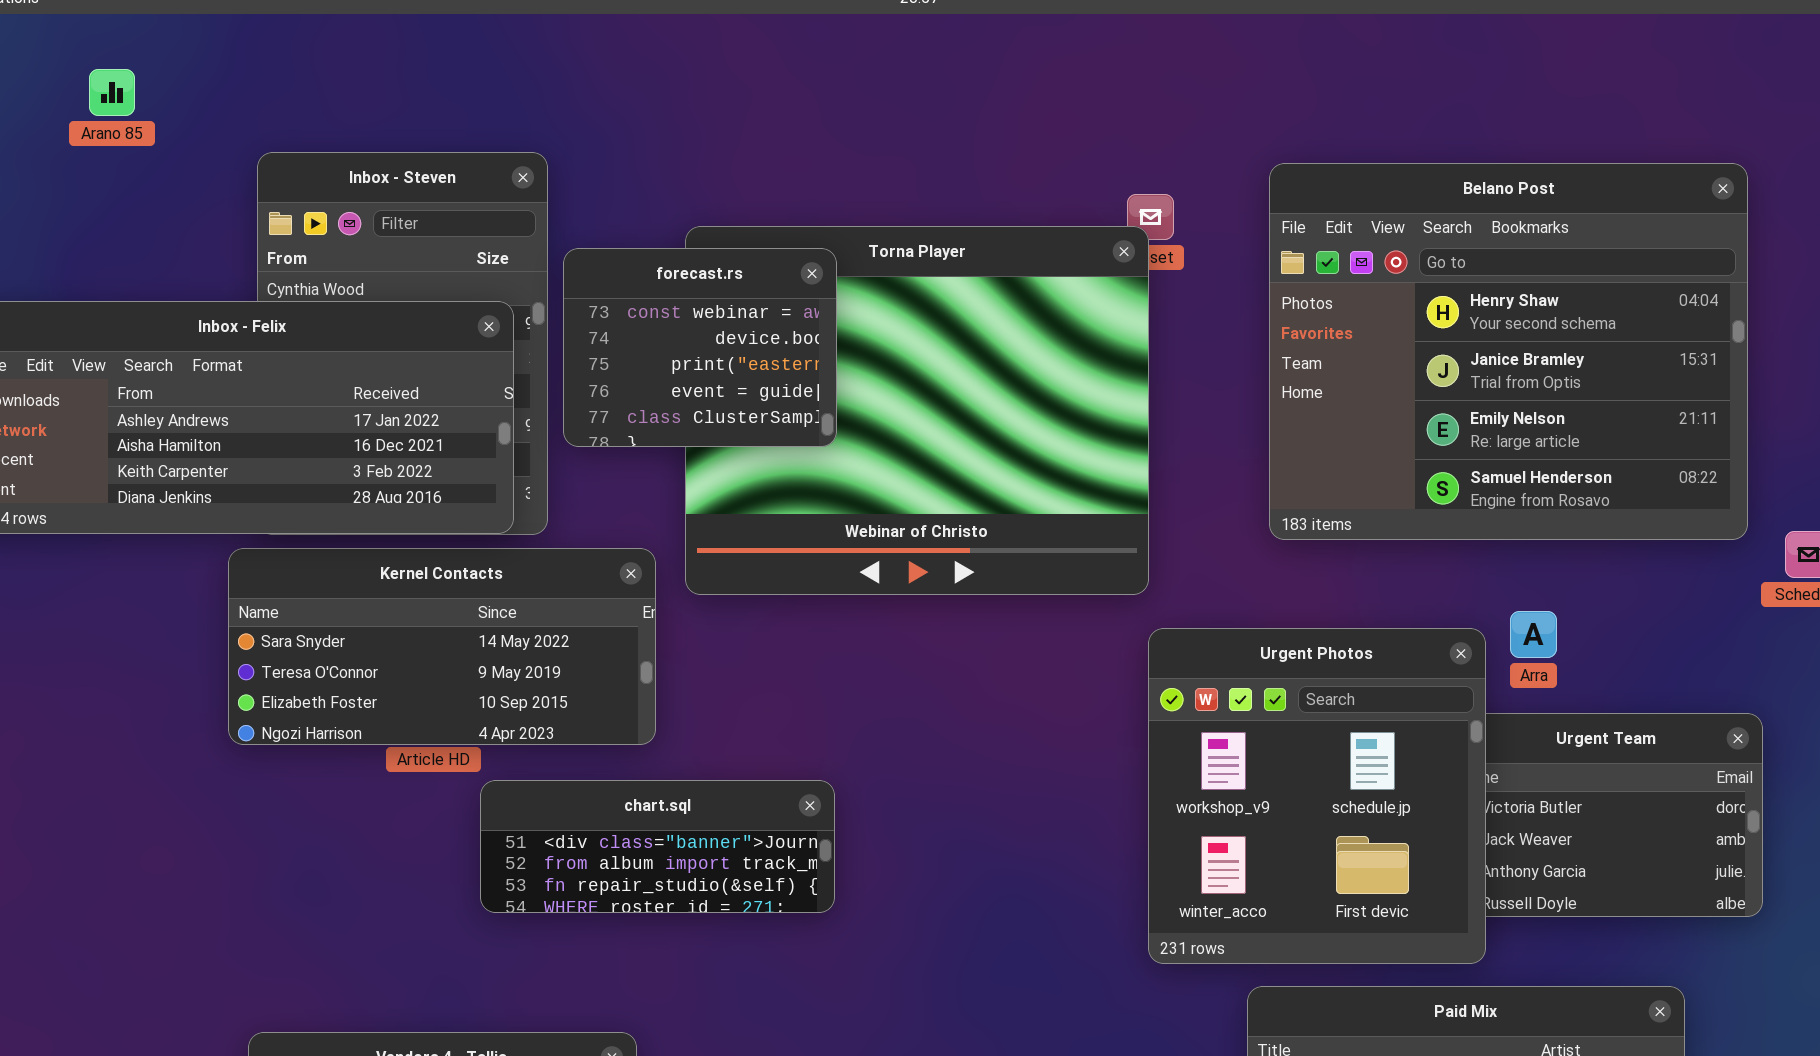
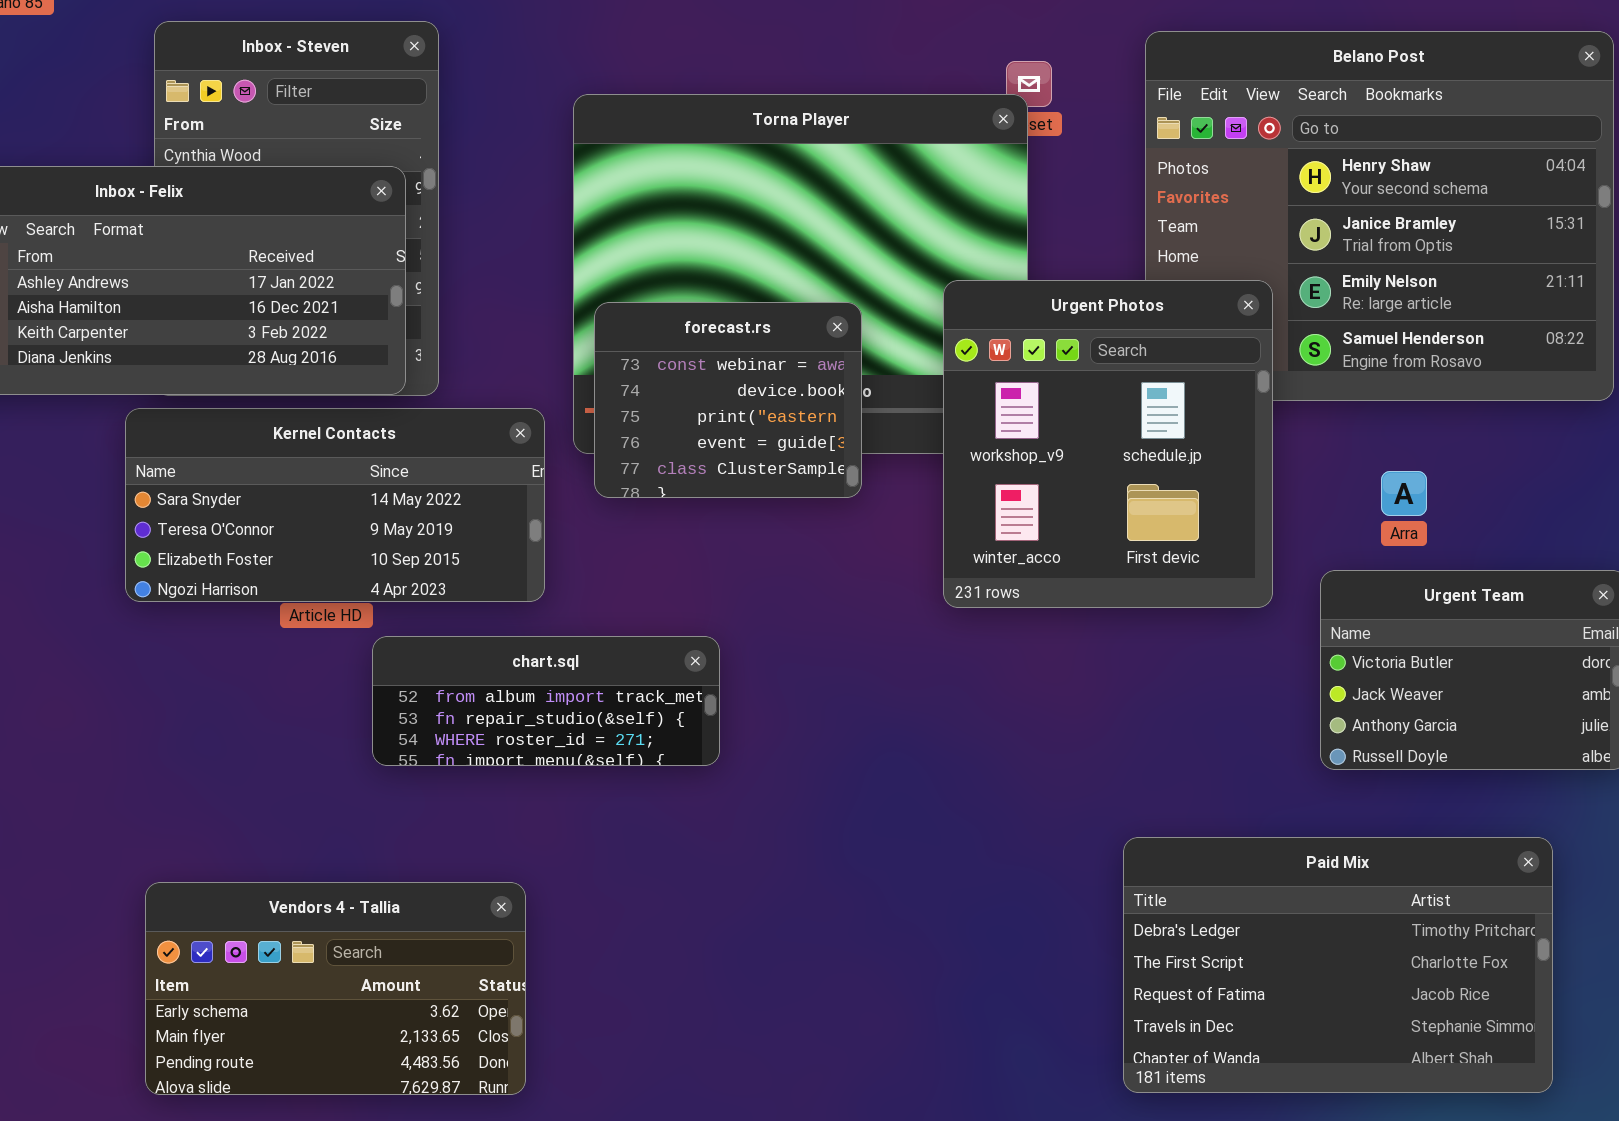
forecast.rs: [563,248,837,447] -> [594,302,862,498], moved
Urgent Photos: [1148,628,1486,964] -> [943,280,1273,608], moved
chart.sql: [480,780,835,913] -> [372,636,720,766], scrolled down 1 row

